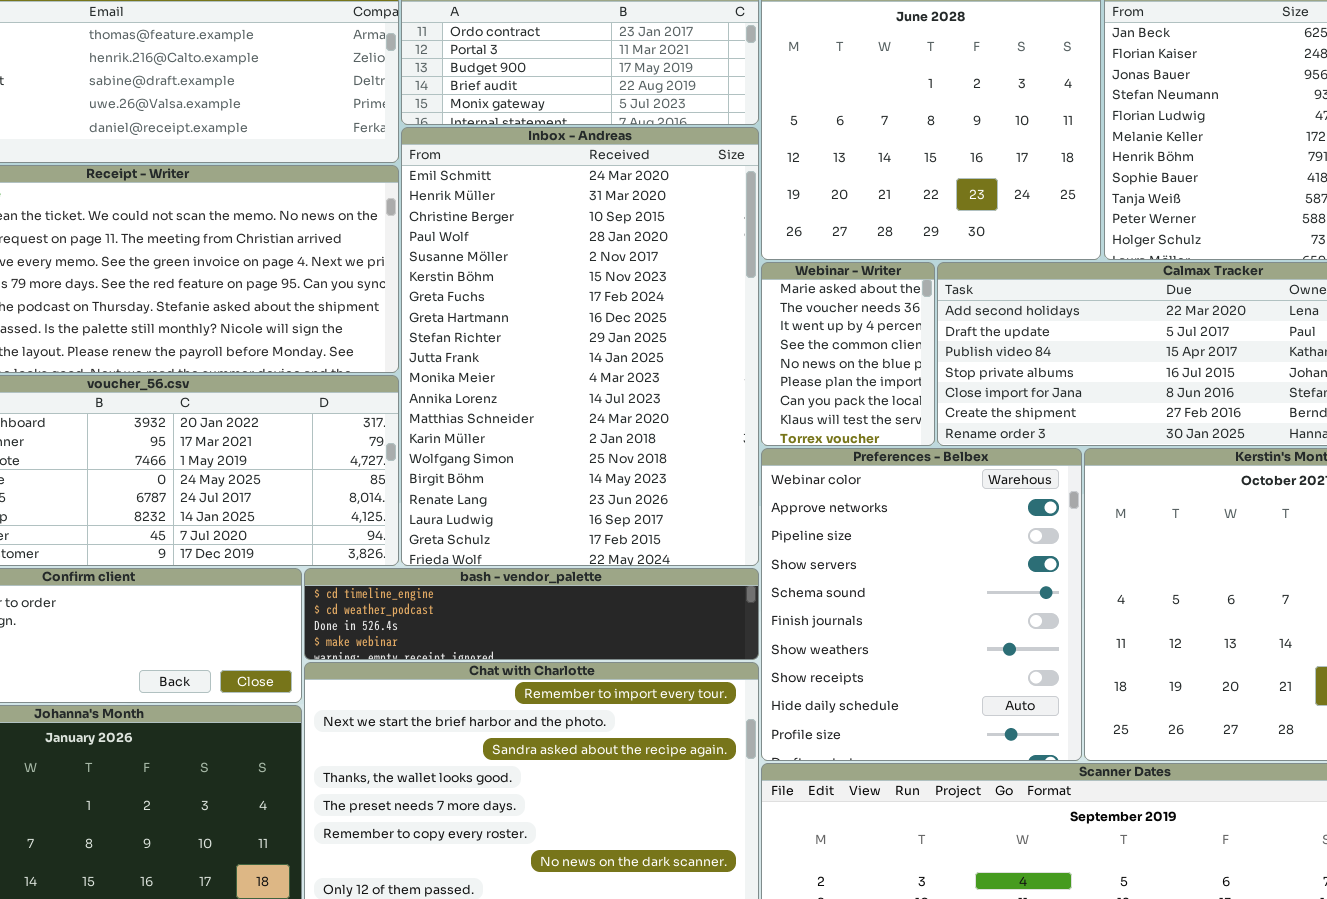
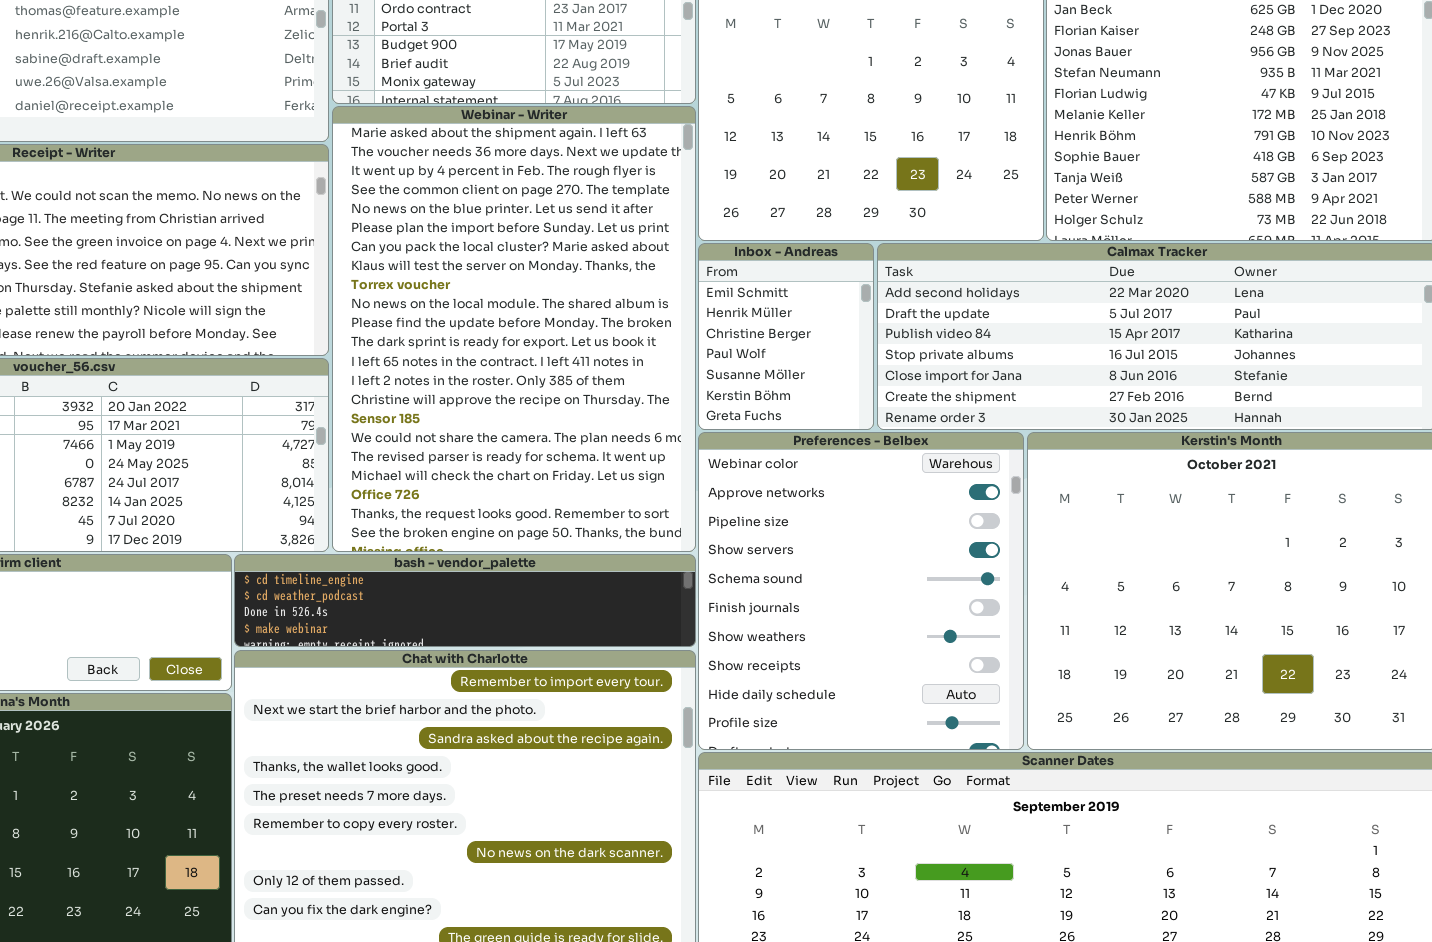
Inbox - Andreas: [401,127,759,566] -> [698,243,874,430], moved, resized
Webinar - Writer: [761,262,935,446] -> [332,106,696,552], moved, resized

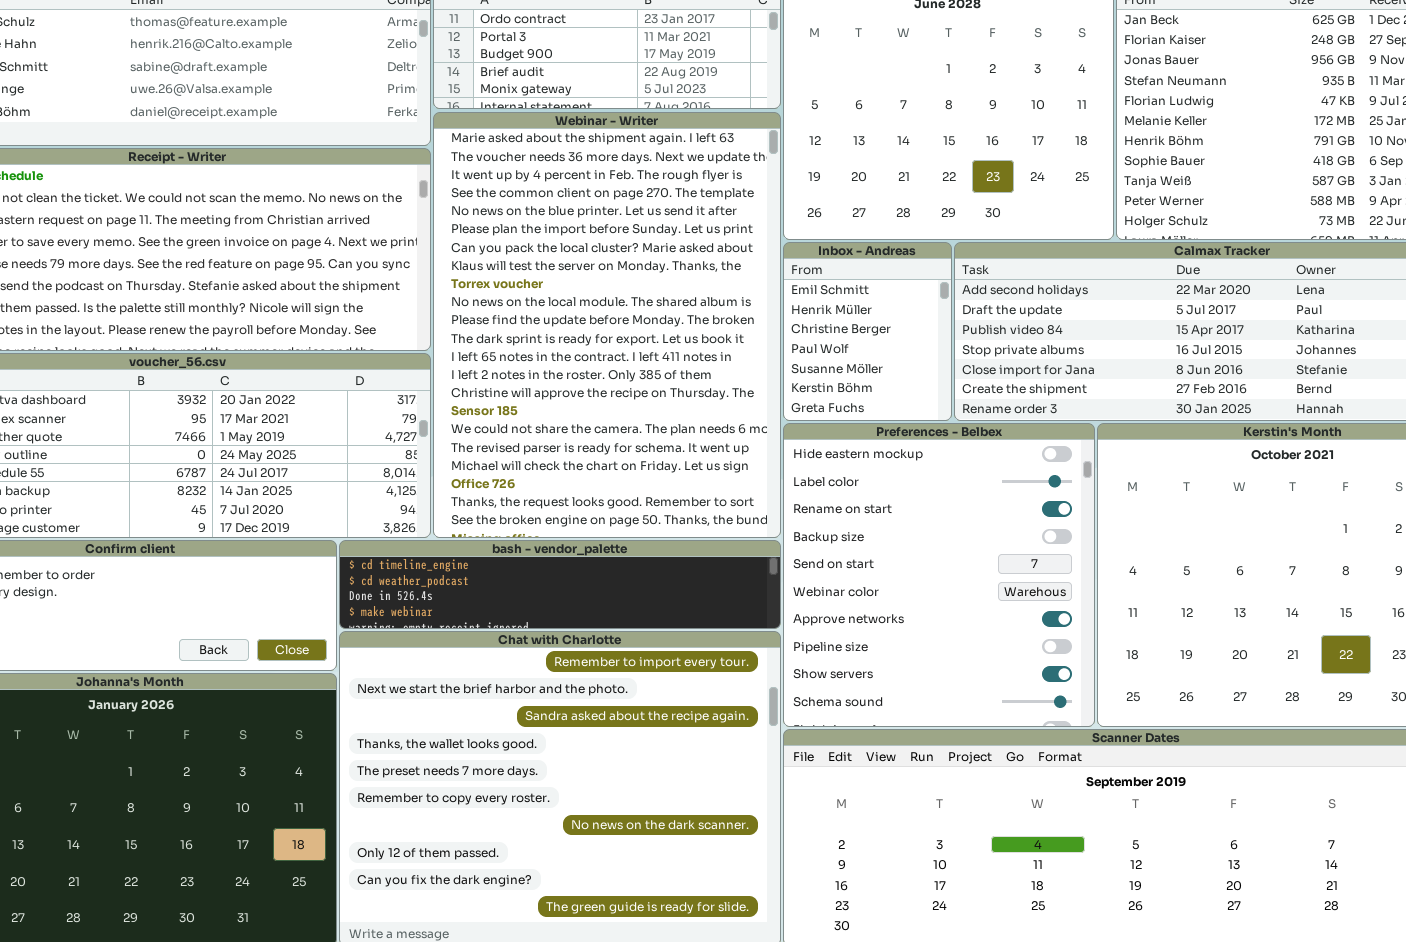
Preferences - Belbex: [698,432,1024,750] -> [783,423,1095,727], scrolled up 5 rows

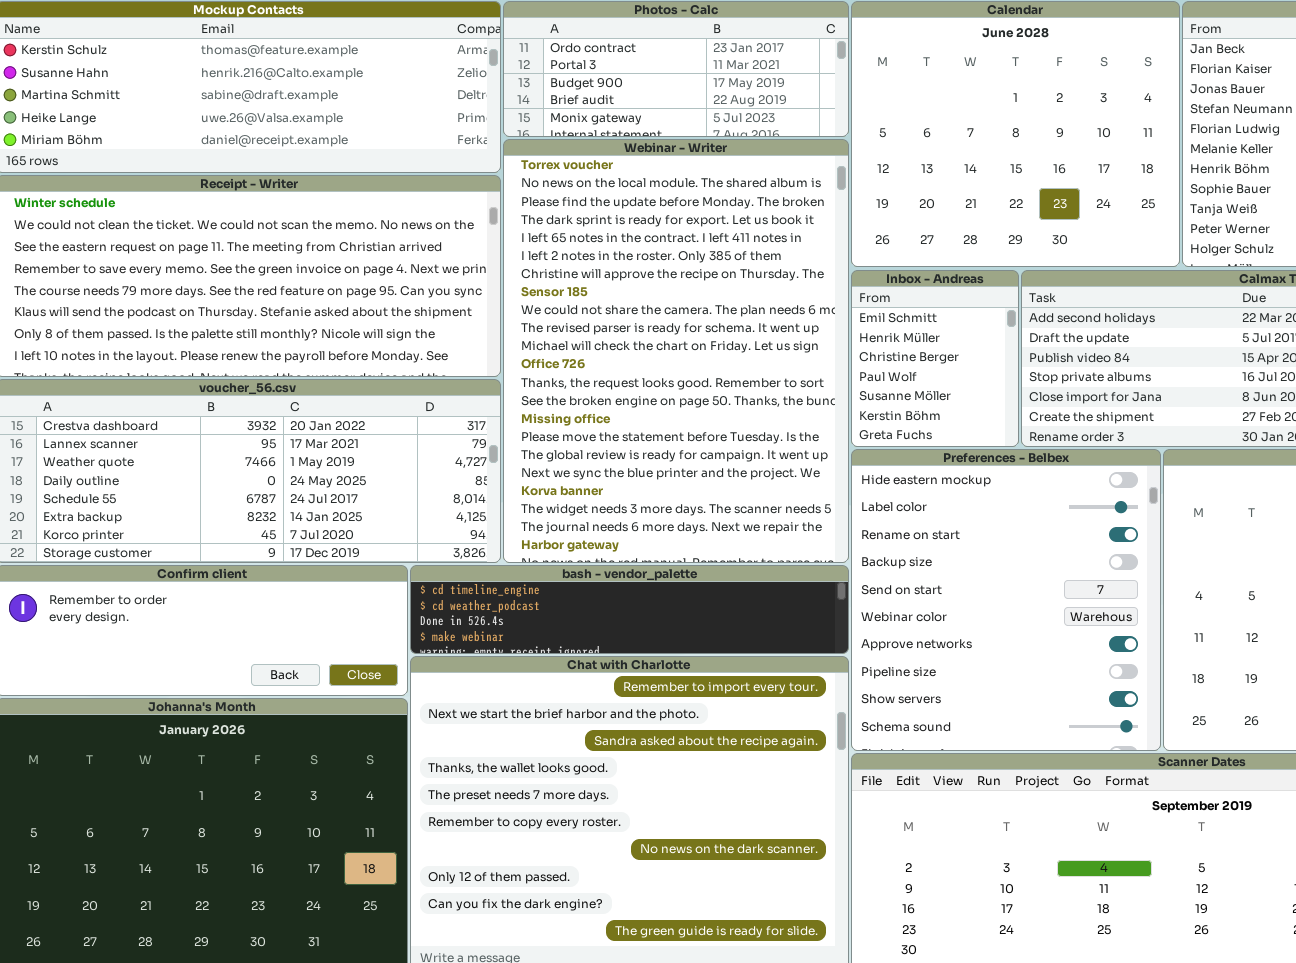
Webinar - Writer: [433,112,781,538] -> [503,139,849,563], scrolled down 8 rows

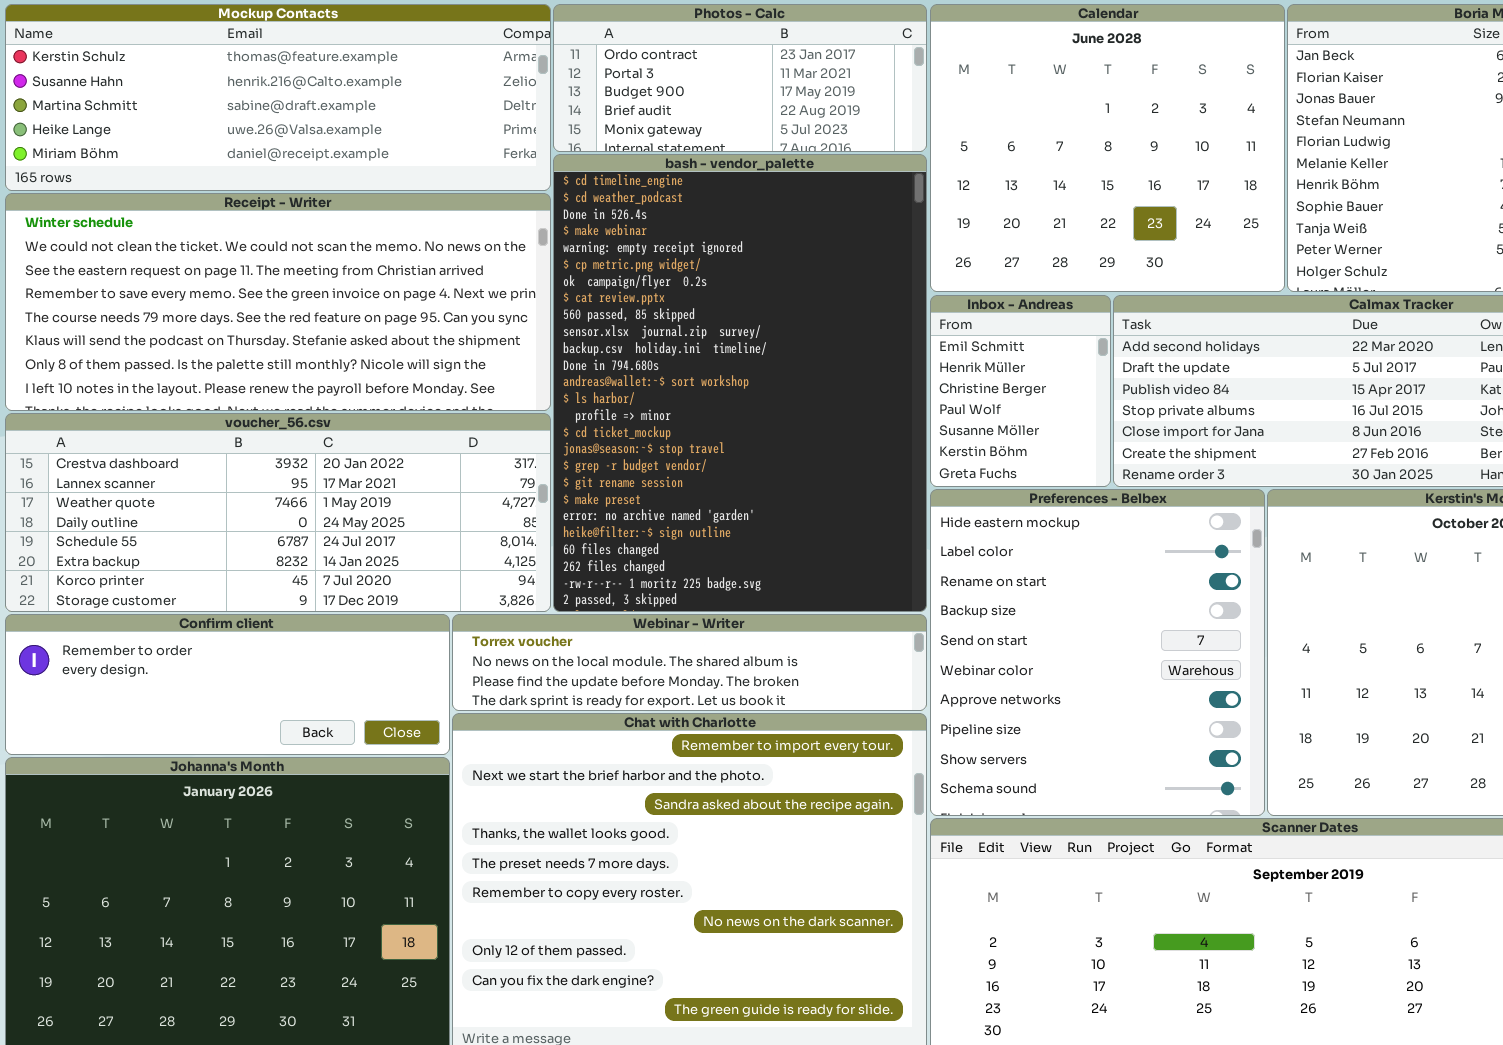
Webinar - Writer: [503,139,849,563] -> [452,614,927,711], moved, resized
bash - vendor_palette: [410,565,849,654] -> [553,154,927,612], moved, resized

